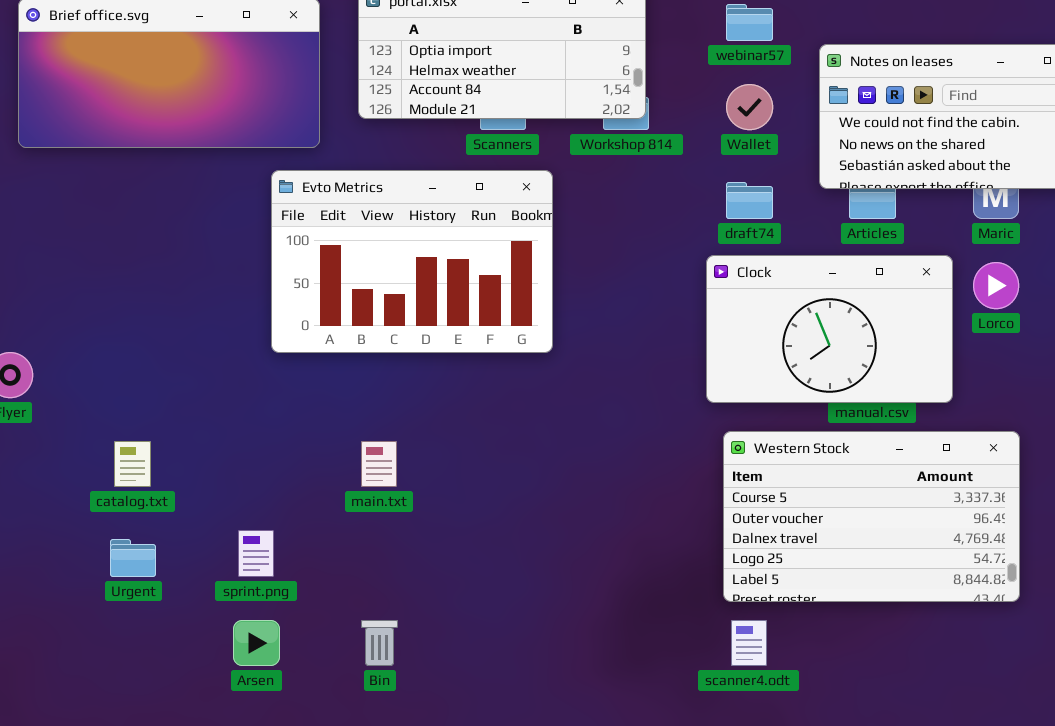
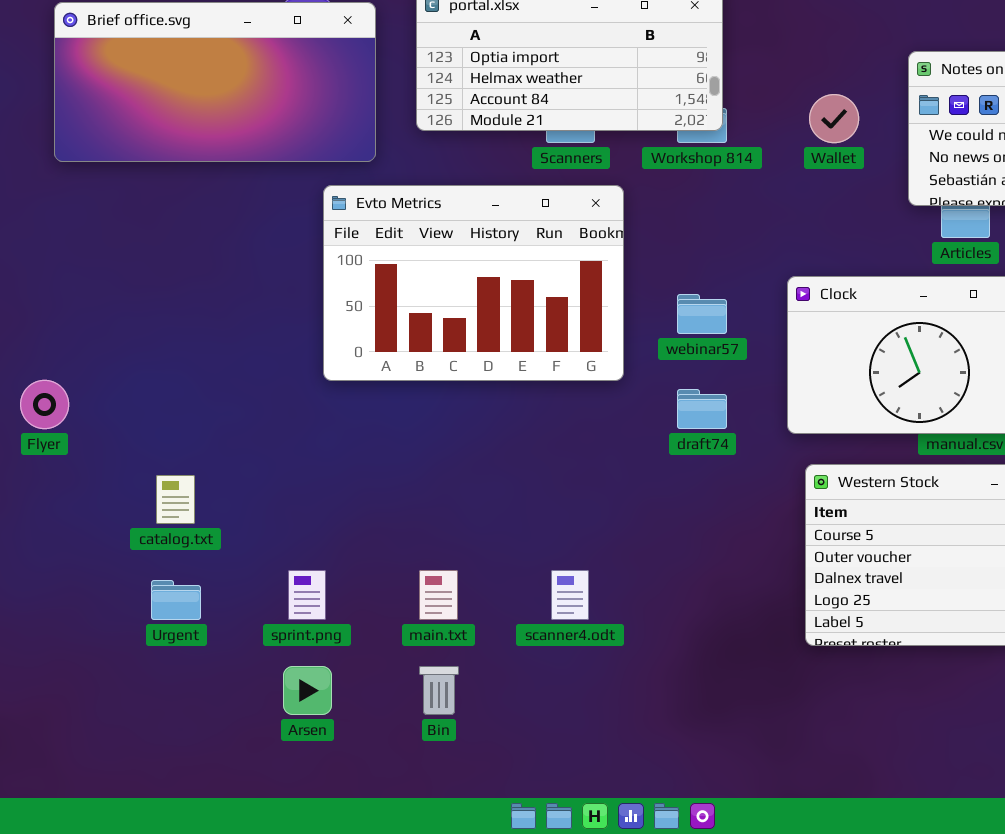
webinar57: [726,4,773,41] -> [677,294,727,334], moved
draft74: [726,182,773,219] -> [677,389,727,429], moved
main.txt: [361,441,397,487] -> [419,570,458,620], moved
scanner4.odt: [731,620,767,666] -> [551,570,589,620], moved

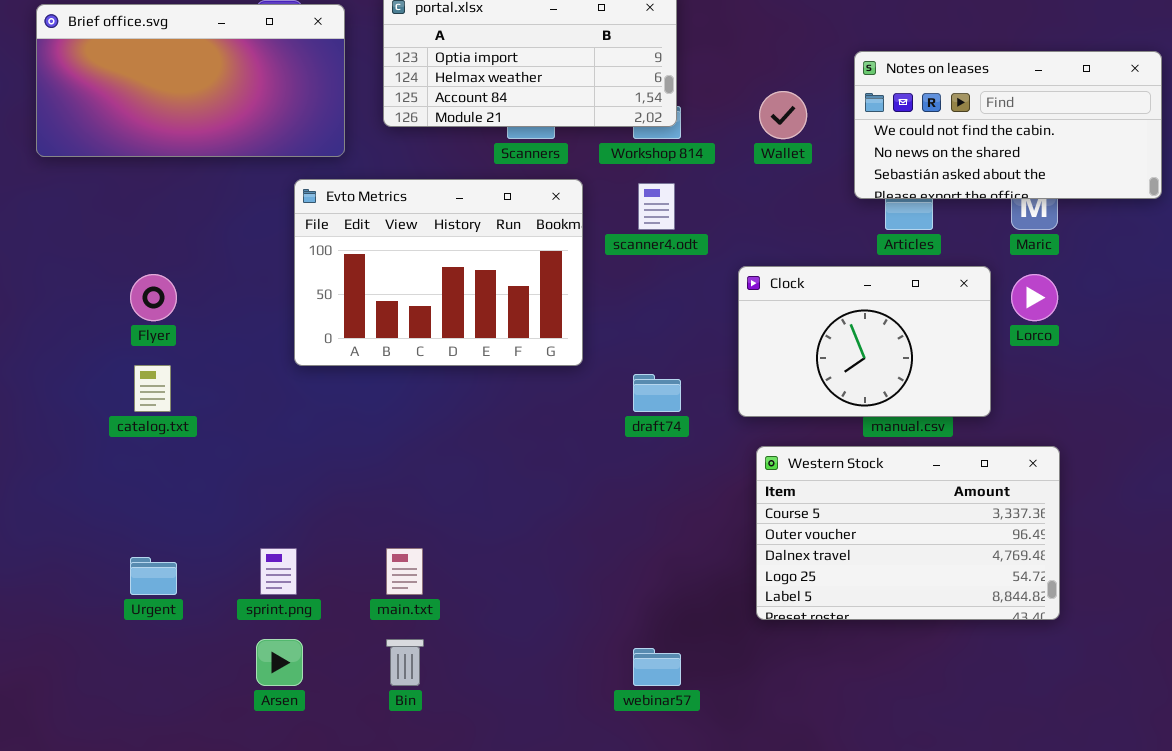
webinar57: [677,294,727,334] -> [633,648,681,686], moved
Flyer: [20,380,69,429] -> [130,274,177,321], moved
catalog.txt: [156,475,195,524] -> [134,365,171,412], moved
scanner4.odt: [551,570,589,620] -> [638,183,675,230], moved

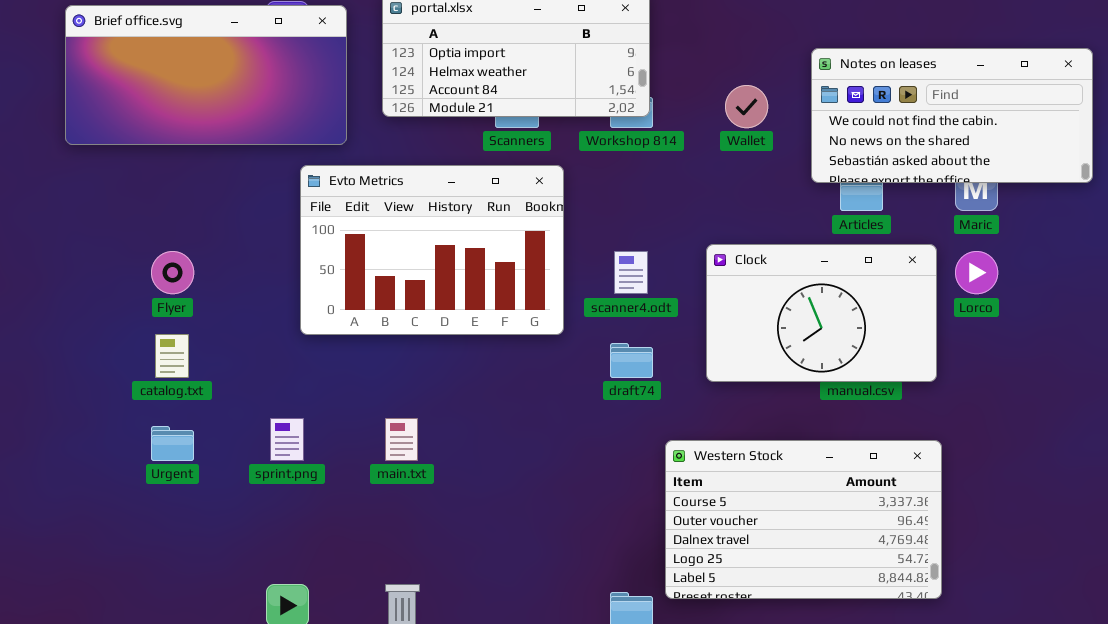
scanner4.odt: [638,183,675,230] -> [614,251,648,294], moved
Western Stock: [756,446,1060,620] -> [665,440,942,599], moved
sprint.png: [260,548,297,595] -> [270,418,304,461], moved
main.txt: [386,548,423,595] -> [385,418,418,461], moved
Urgent: [130,557,177,595] -> [151,426,194,461], moved

